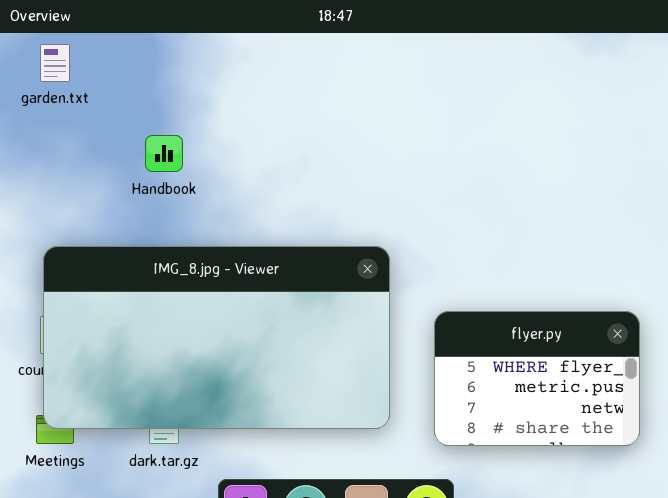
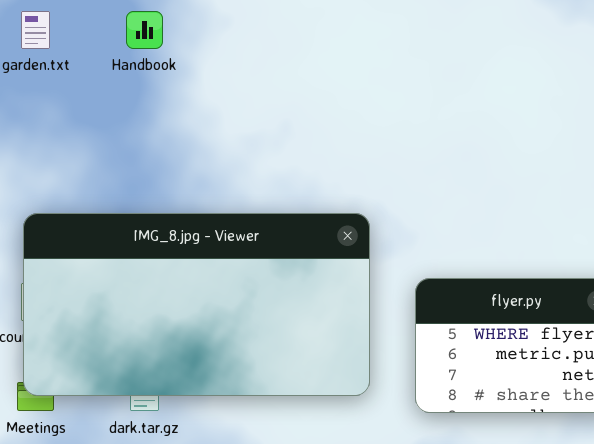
Handbook: [145,135,183,172] -> [126,11,163,49], moved

